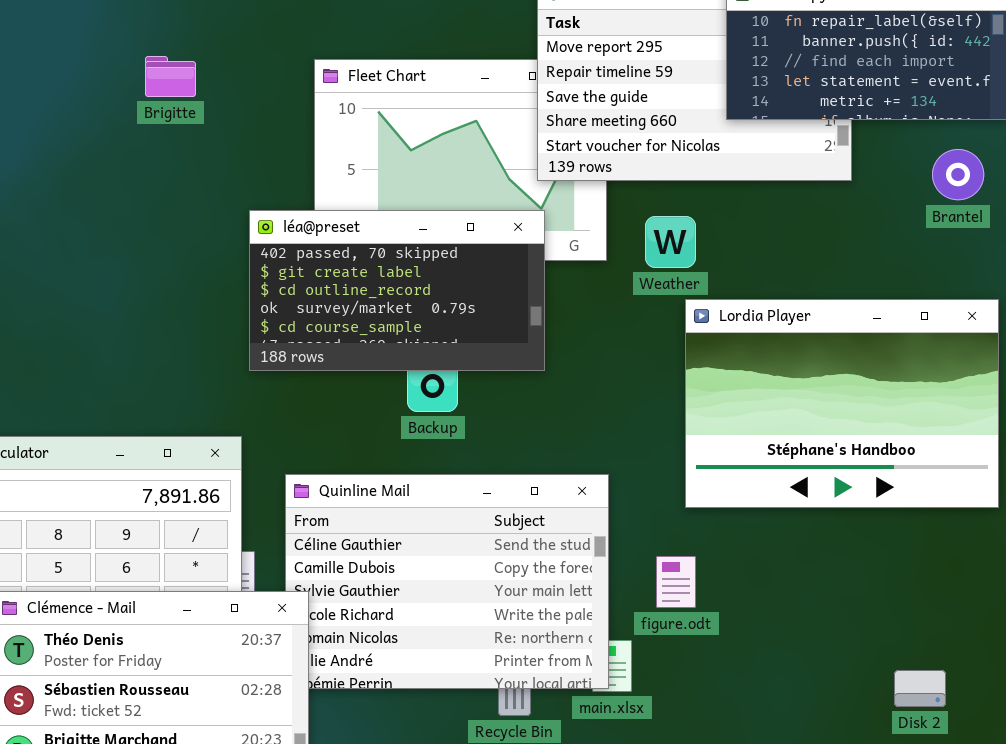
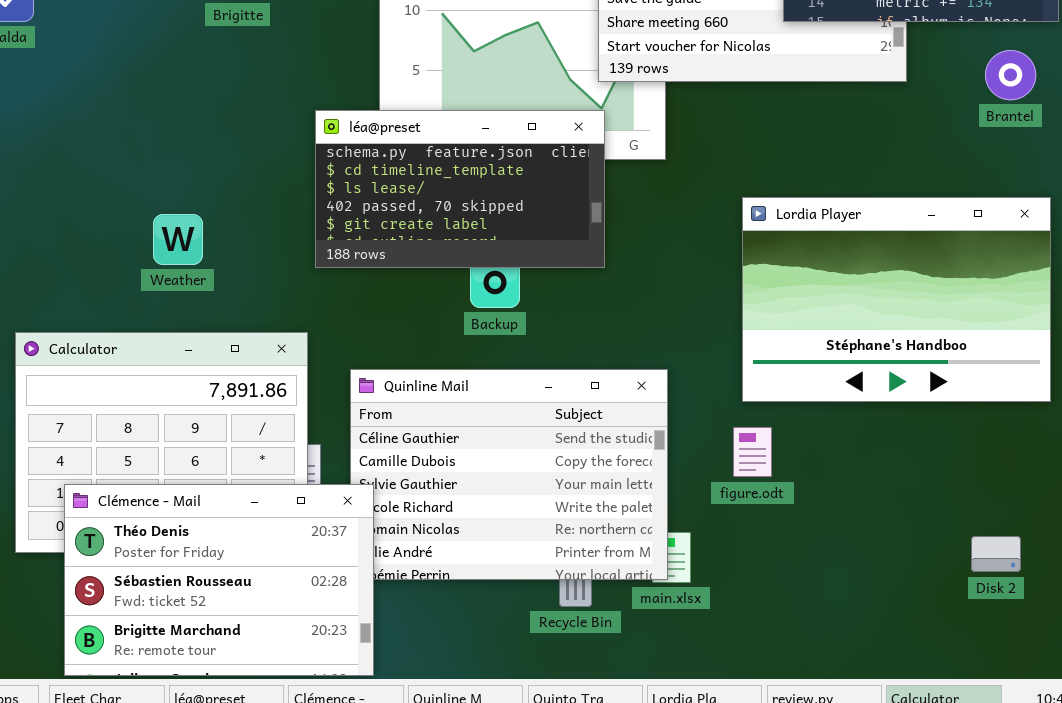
léa@preset: [249,210,545,371] -> [315,110,605,268], scrolled up 3 rows
Weather: [645,216,696,268] -> [153,214,203,265], moved
figure.odt: [656,556,696,608] -> [733,427,772,477], moved
Disk 2: [894,670,946,707] -> [971,536,1021,572], moved

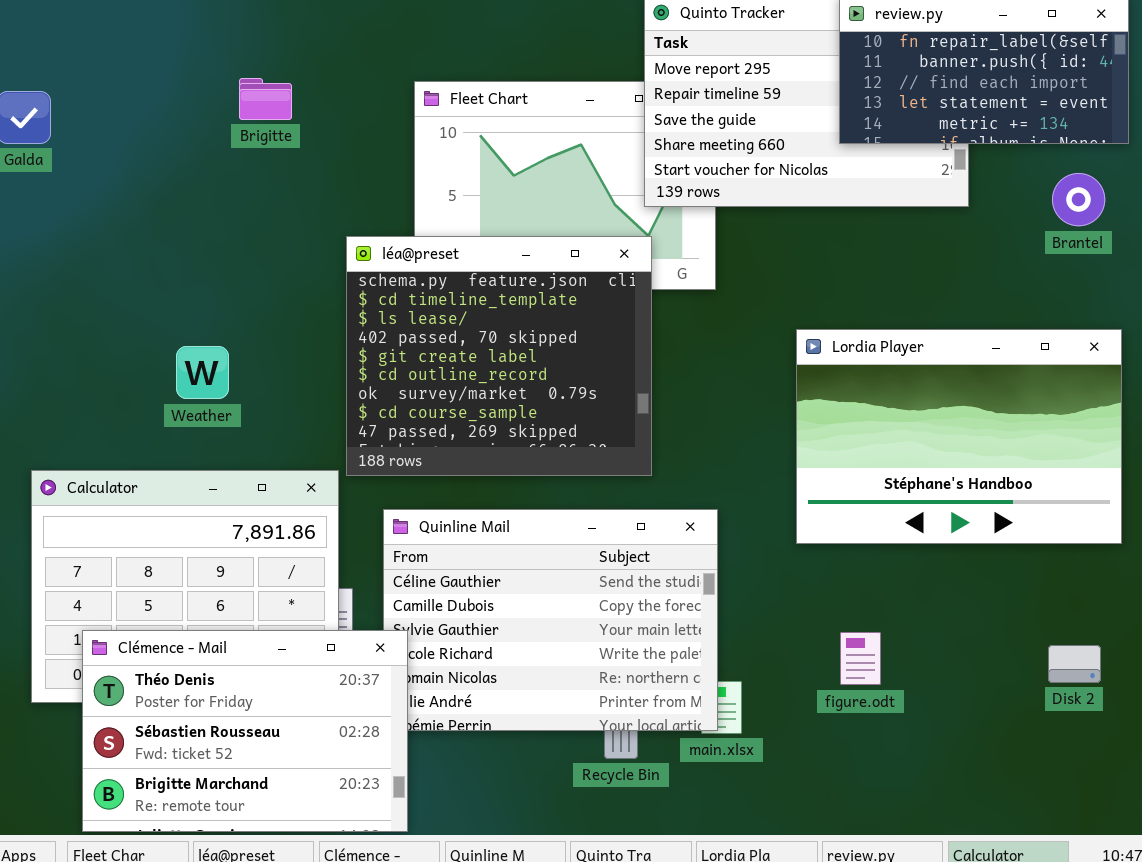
léa@preset: [315,110,605,268] -> [346,236,652,476], resized
figure.odt: [733,427,772,477] -> [840,632,881,685], moved
Disk 2: [971,536,1021,572] -> [1048,645,1101,683], moved

